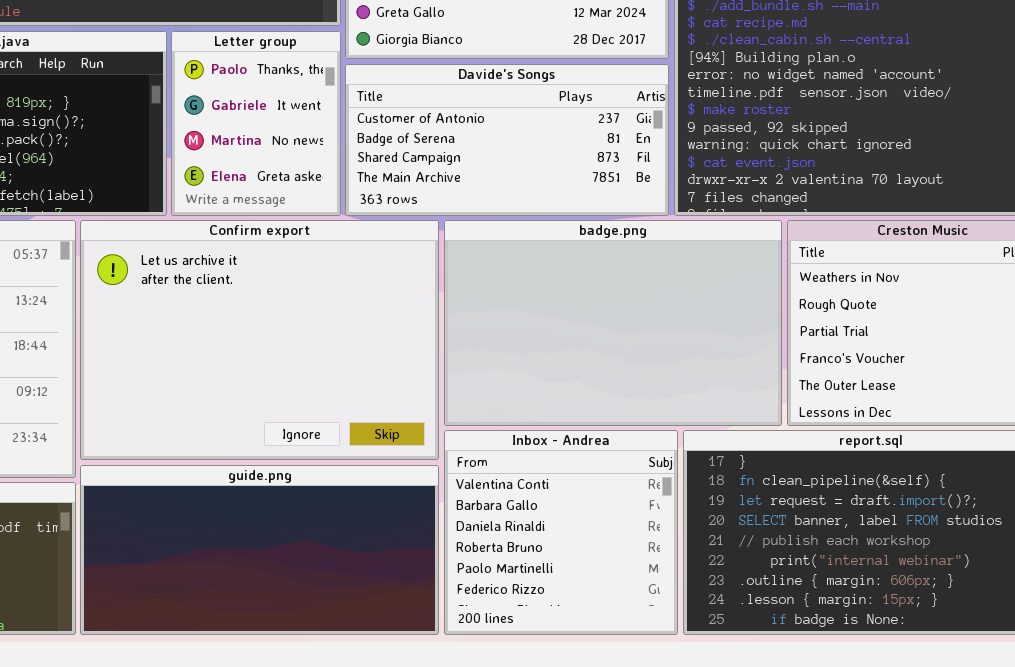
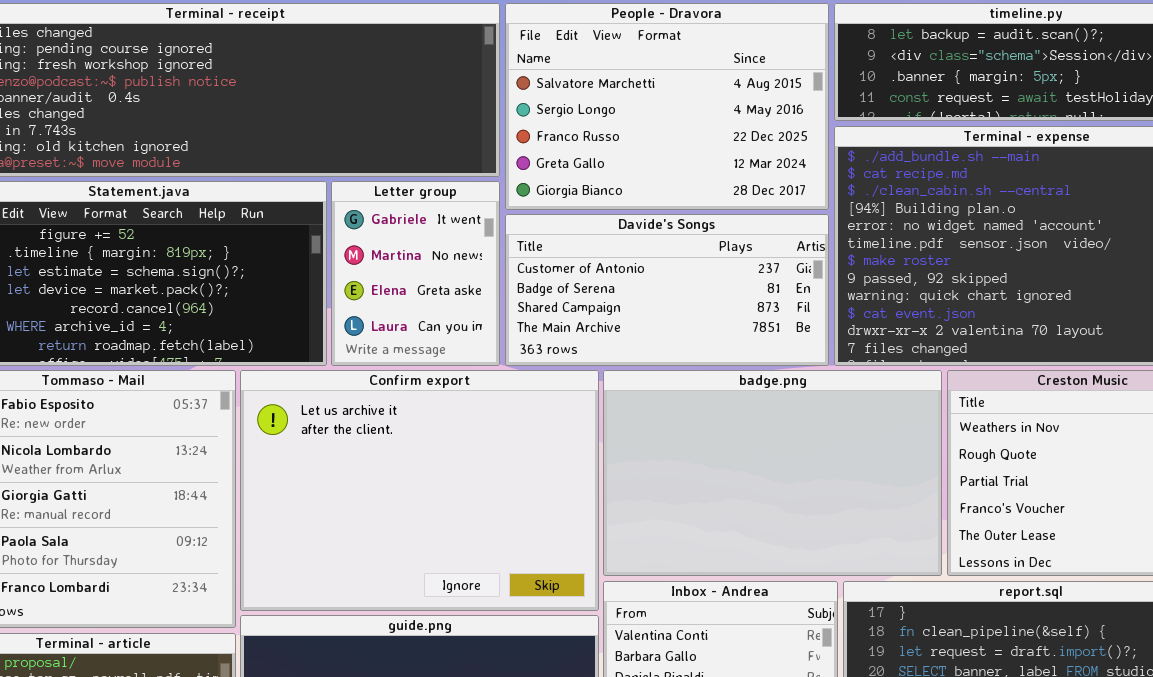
Letter group: [171,31,341,216] -> [331,181,500,366], scrolled down 1 row

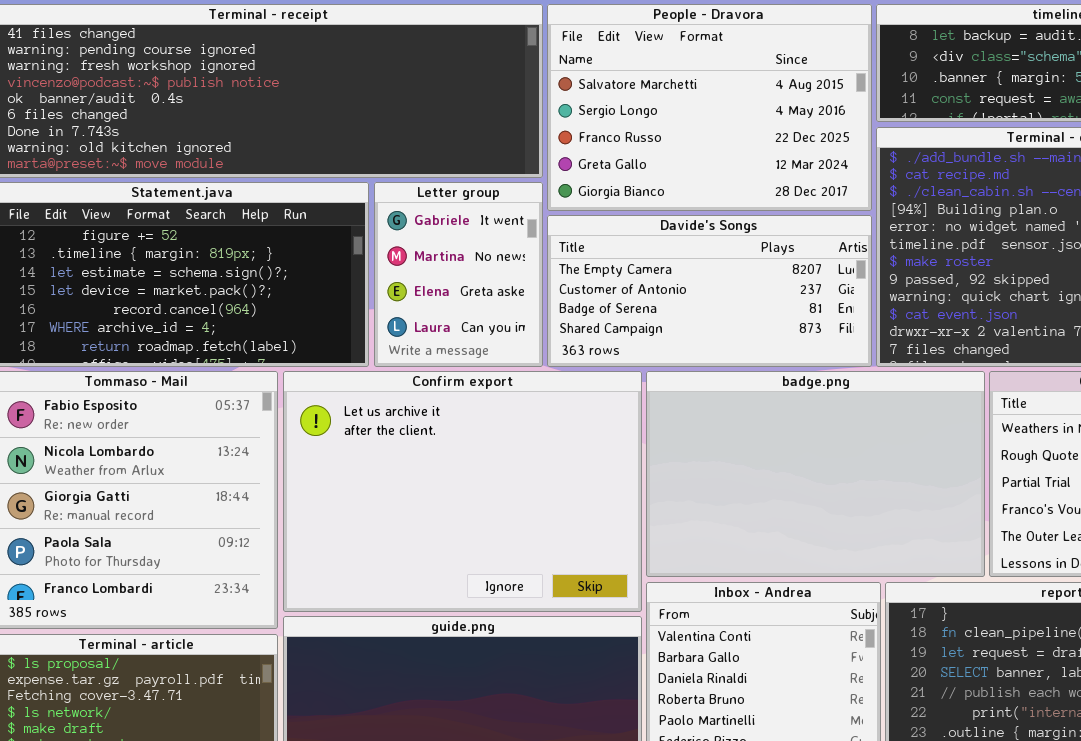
Davide's Songs: [505,214,829,366] -> [547,215,872,367], scrolled up 1 row

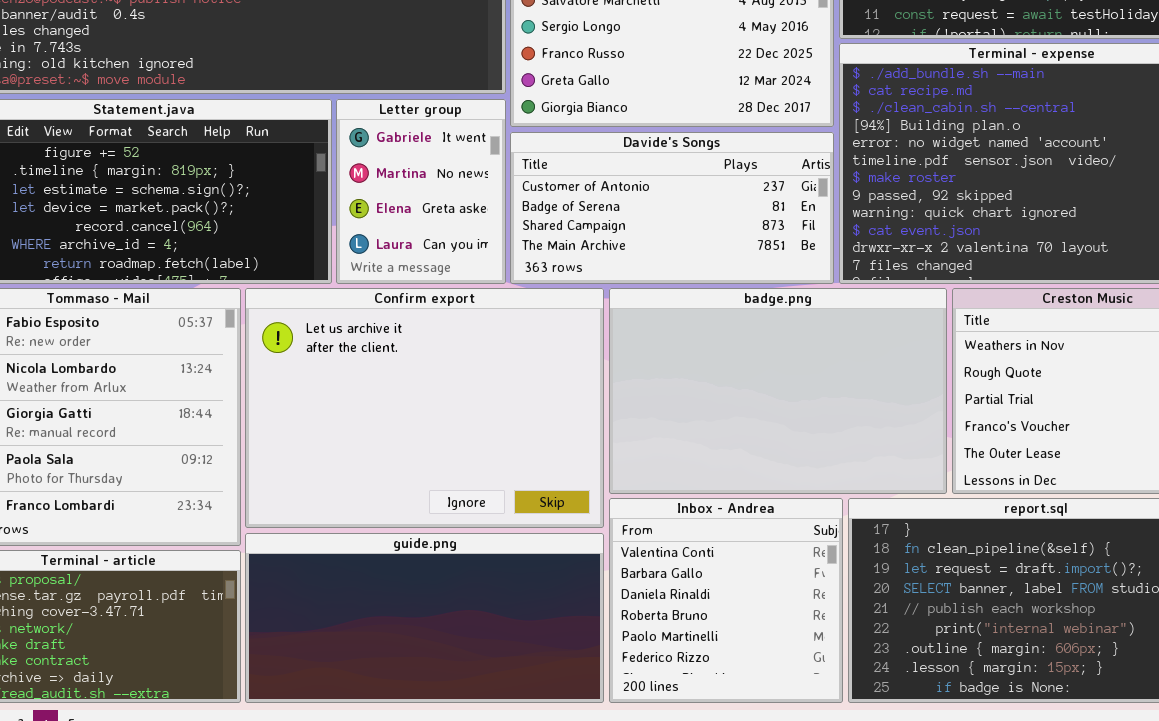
Davide's Songs: [547,215,872,367] -> [510,132,834,284], scrolled down 1 row

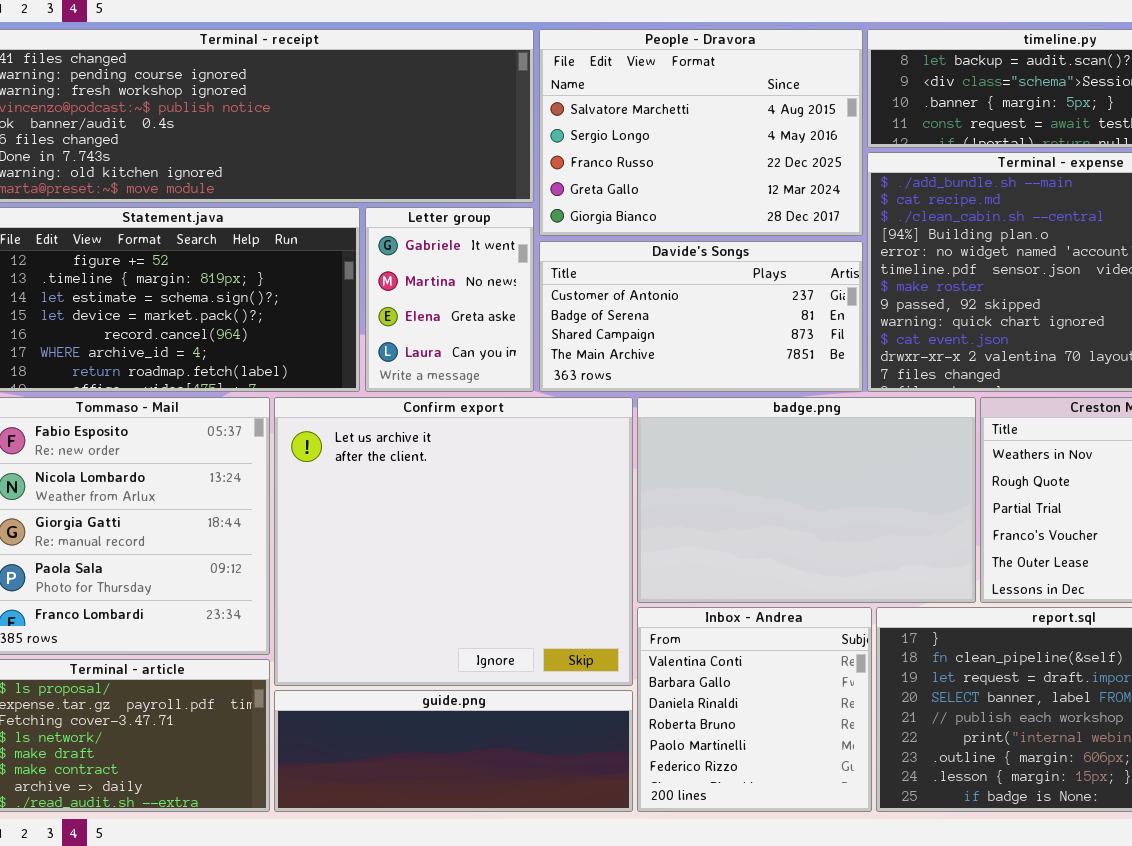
Confirm export: [245,288,604,528] -> [274,397,633,686], resized
guide.png: [245,533,604,703] -> [274,690,633,812], resized

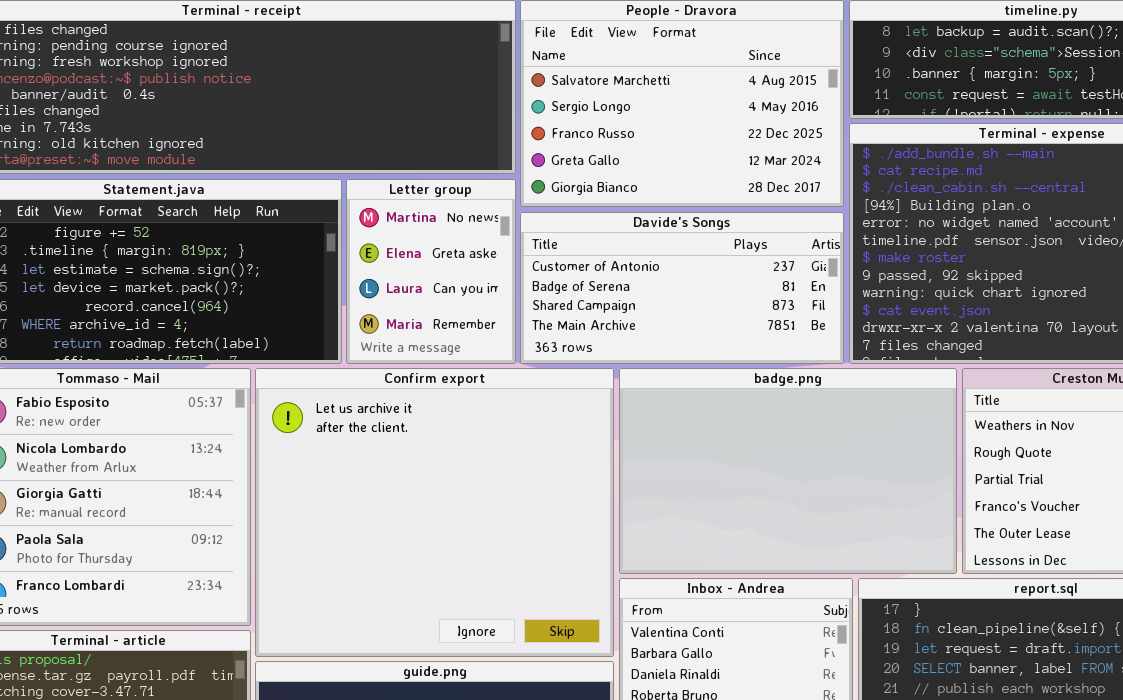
Letter group: [365,207,534,392] -> [346,179,516,364], scrolled down 1 row

